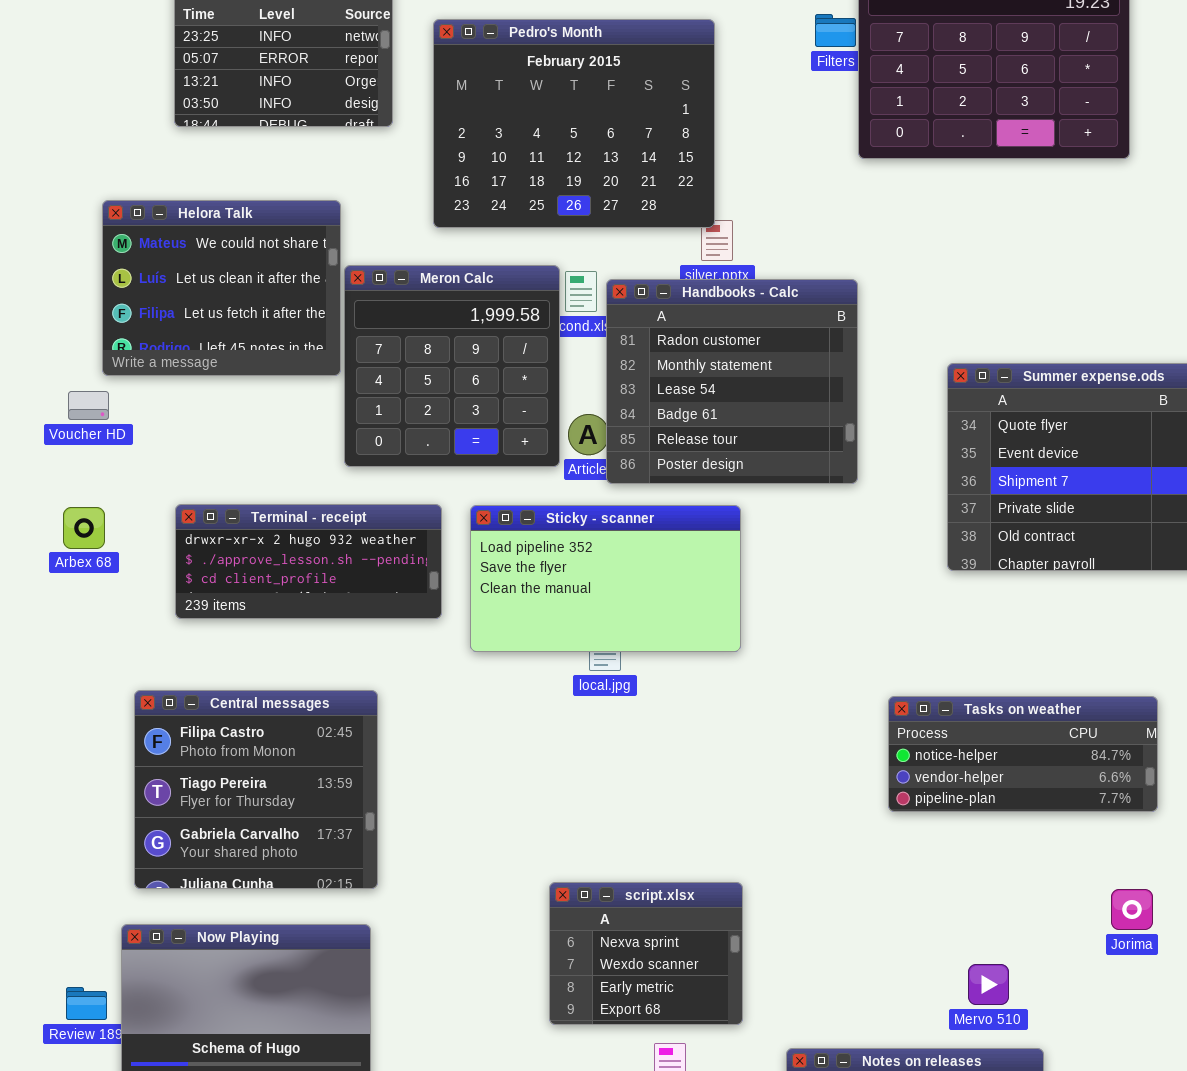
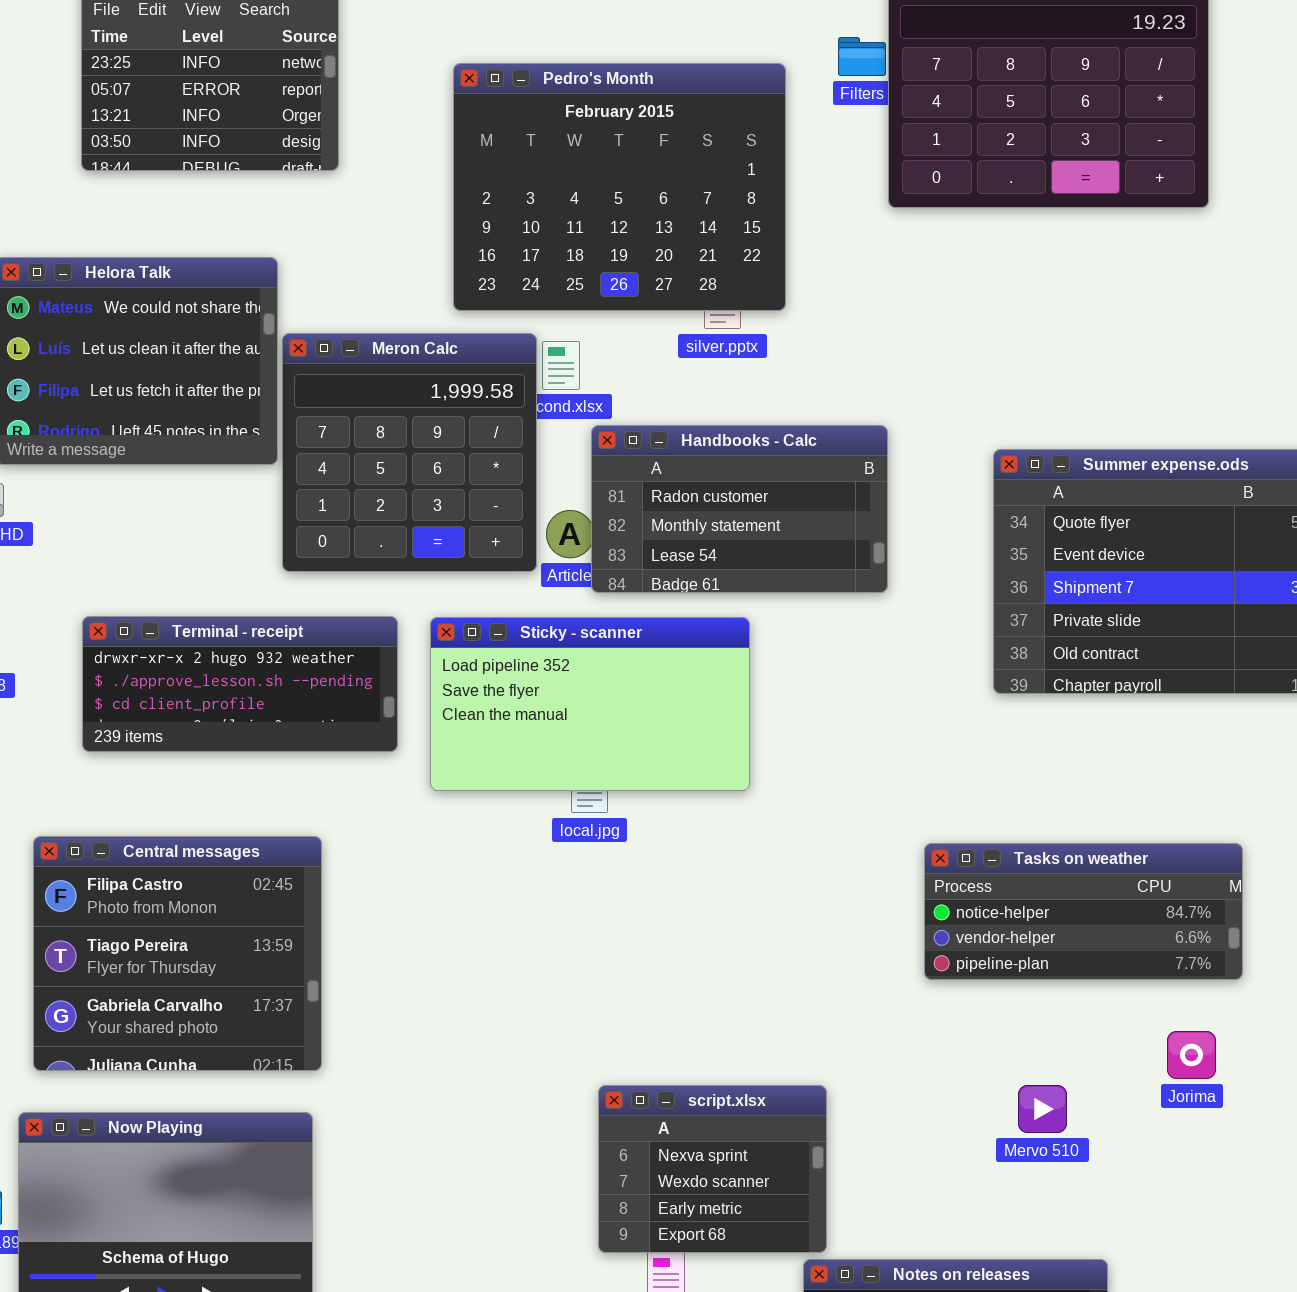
Pedro's Month: [433,19,715,228] -> [453,63,786,311], moved
Handbooks - Calc: [606,279,858,484] -> [591,425,888,593], resized
script.xlsx: [549,882,743,1025] -> [598,1085,827,1253], moved
Jorima: [1111,889,1153,930] -> [1167,1031,1216,1079], moved
Mervo 510: [968,964,1009,1005] -> [1018,1085,1067,1133], moved

